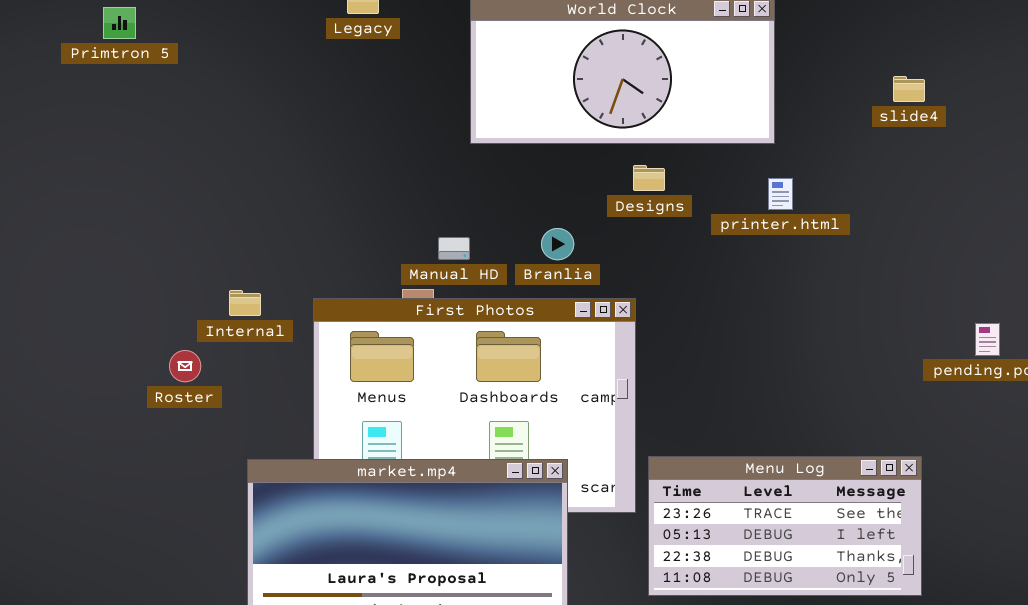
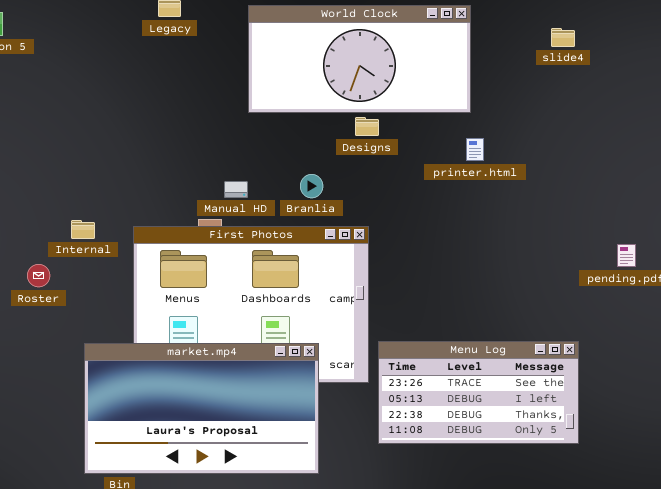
slide4: [893,76,925,102] -> [551,28,575,47], moved
Designs: [633,165,665,191] -> [355,117,379,136], moved

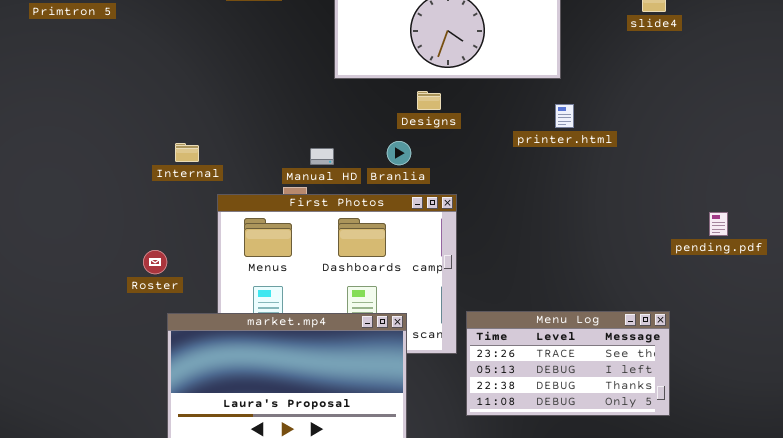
Designs: [355,117,379,136] -> [417,91,441,110], moved
Internal: [71,220,95,239] -> [175,143,199,162], moved
Roster: [27,264,50,287] -> [143,250,167,274], moved

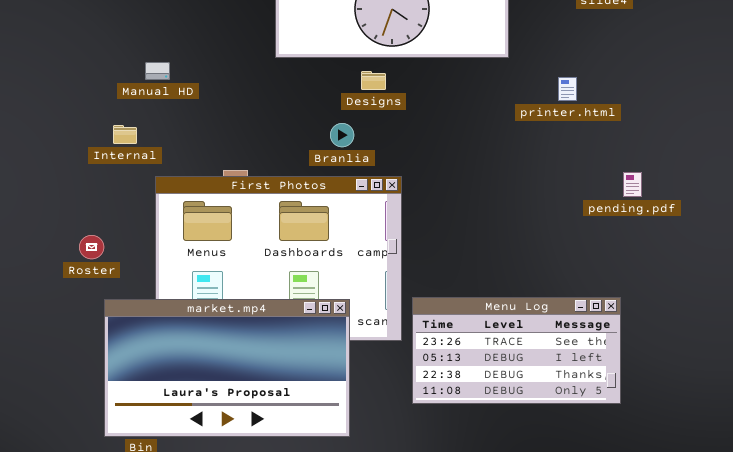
printer.html: [555,104,574,128] -> [558,77,577,101], moved
Manual HD: [310,148,334,165] -> [145,62,170,80], moved
pending.pdf: [709,212,728,236] -> [623,172,642,197], moved

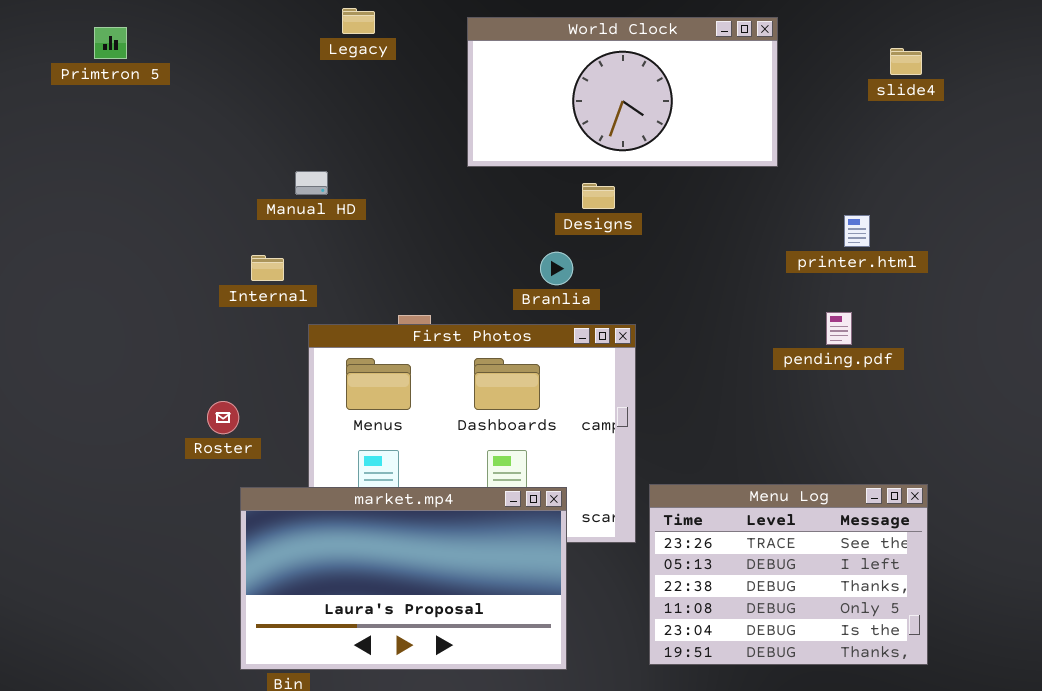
printer.html: [558,77,577,101] -> [844,215,870,247], moved
pending.pdf: [623,172,642,197] -> [826,312,852,345], moved
Menu Log: [412,297,621,404] -> [649,484,928,665], resized

